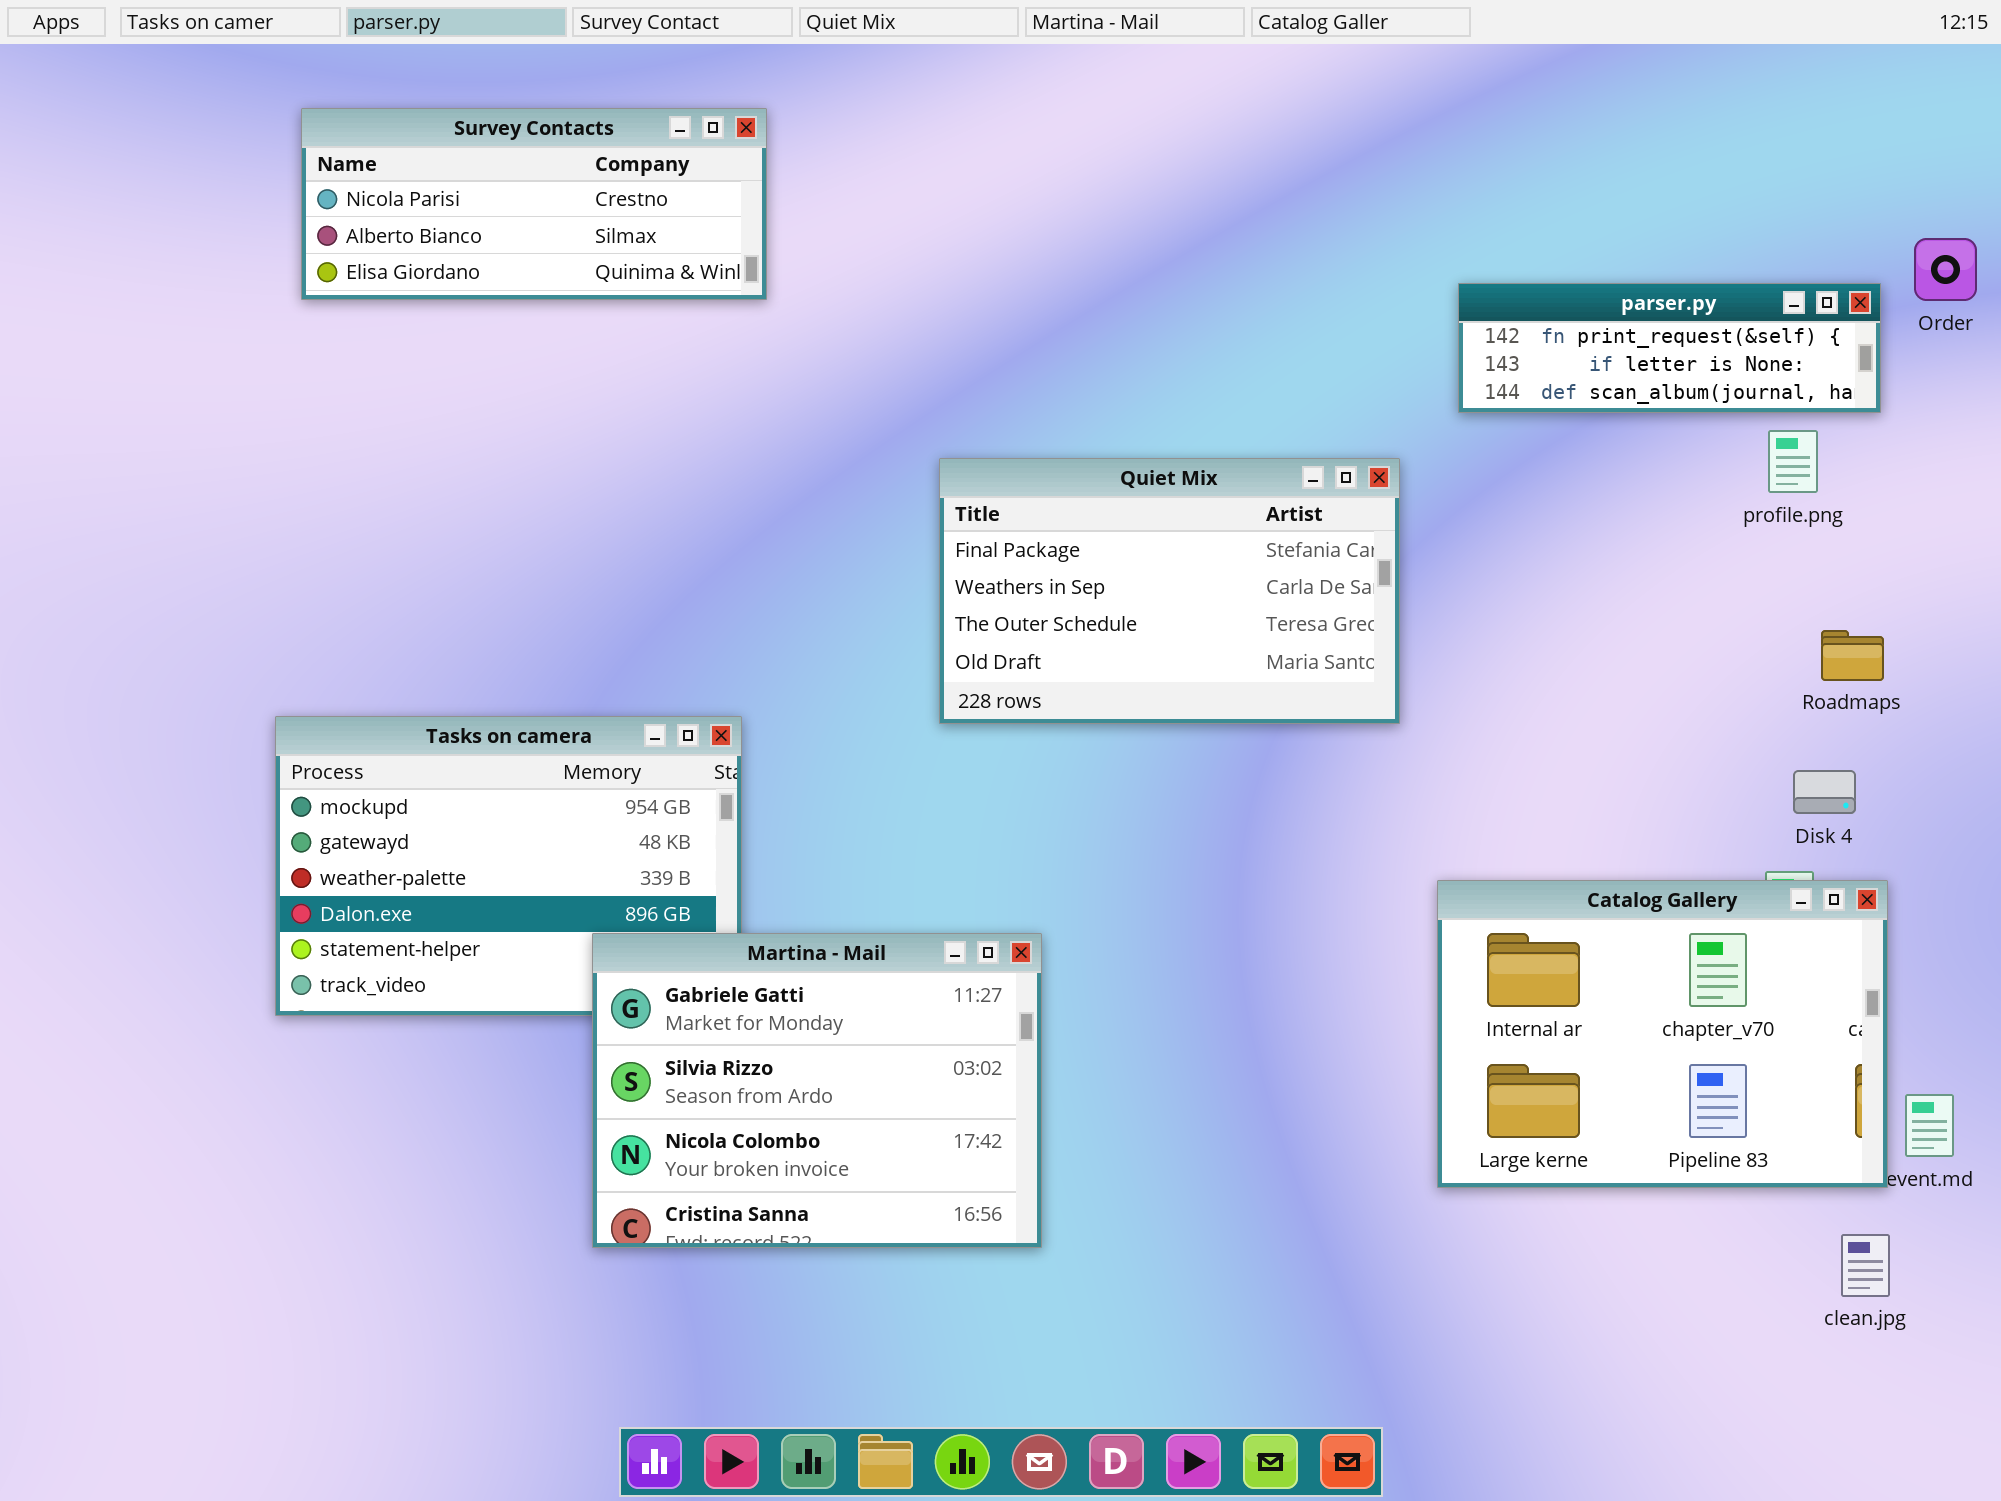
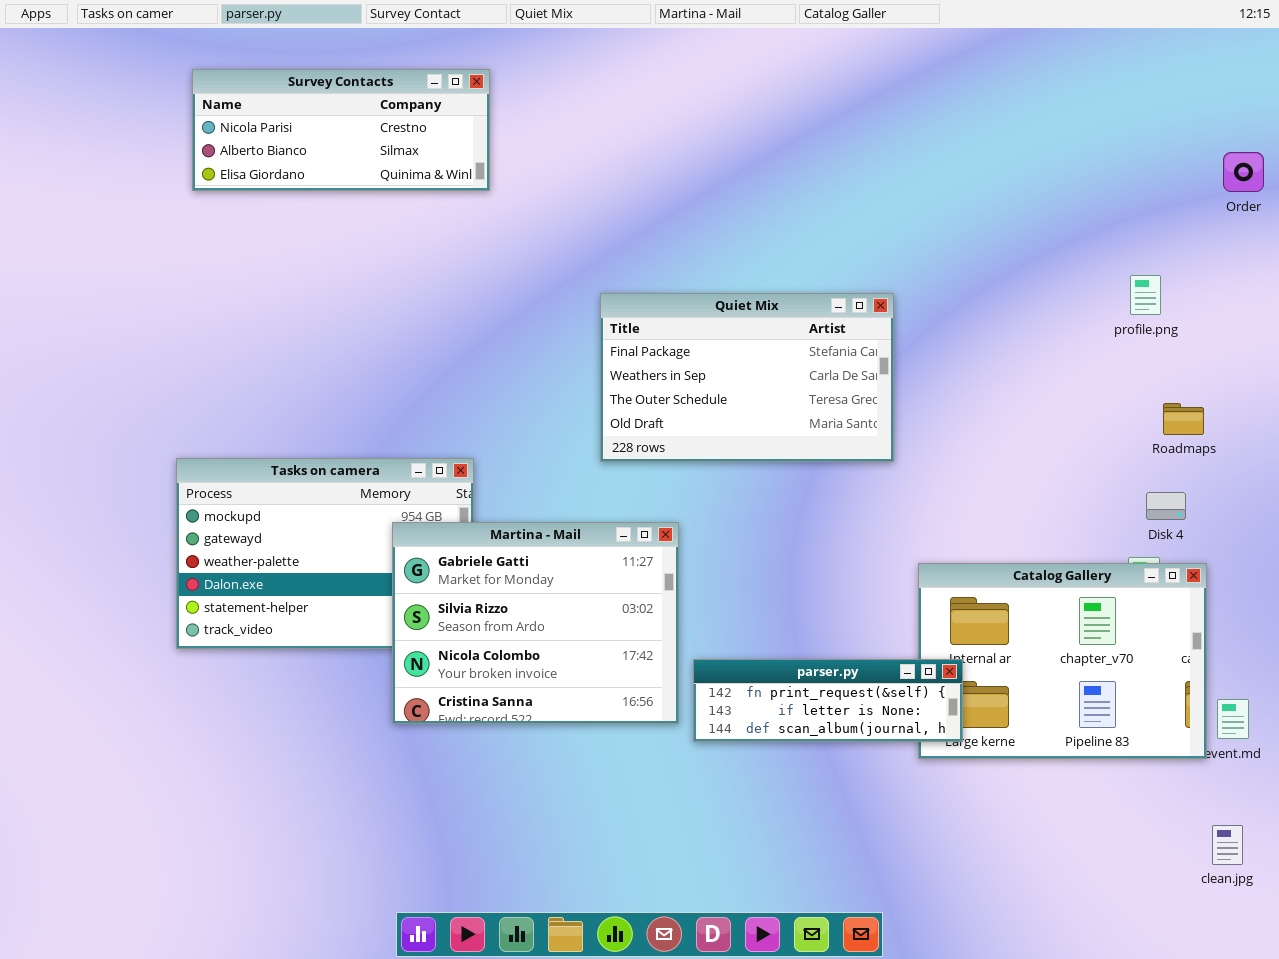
parser.py: [1458,283,1881,413] -> [693,659,963,742], moved
Martina - Mail: [592,933,1042,1248] -> [392,522,679,724], moved
clean.jpg: [1841,1234,1890,1297] -> [1212,825,1243,865], moved

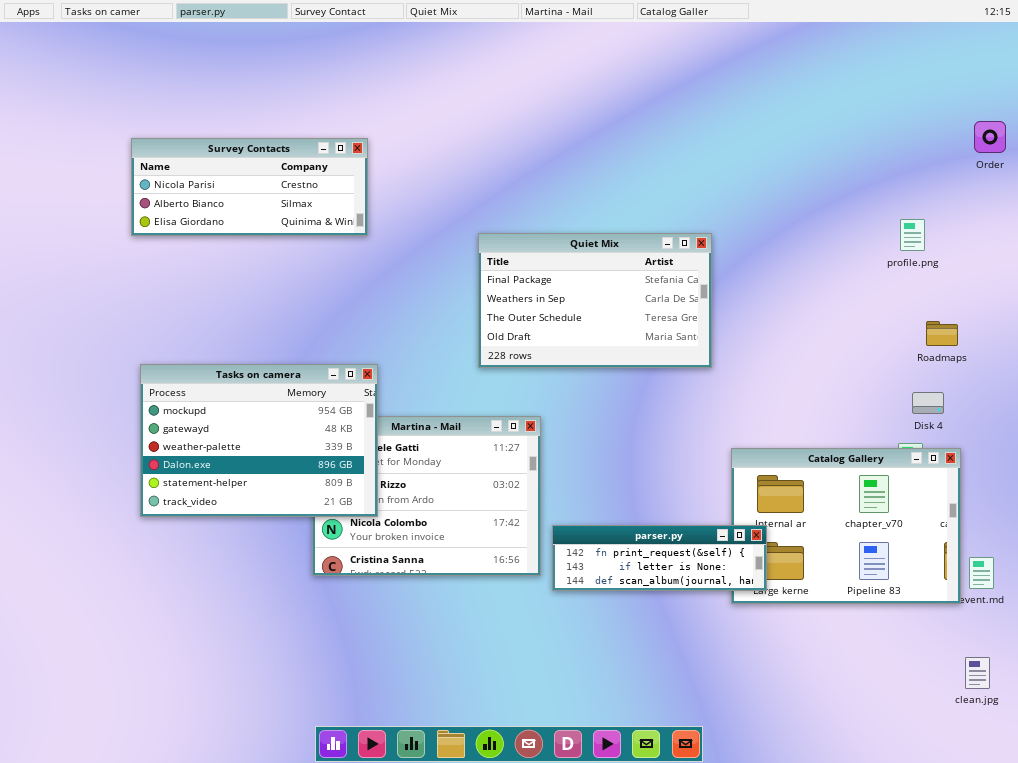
Survey Contacts: [192,69,490,191] -> [131,138,368,236], moved
Tasks on camera: [176,458,474,649] -> [140,364,378,517], raised

